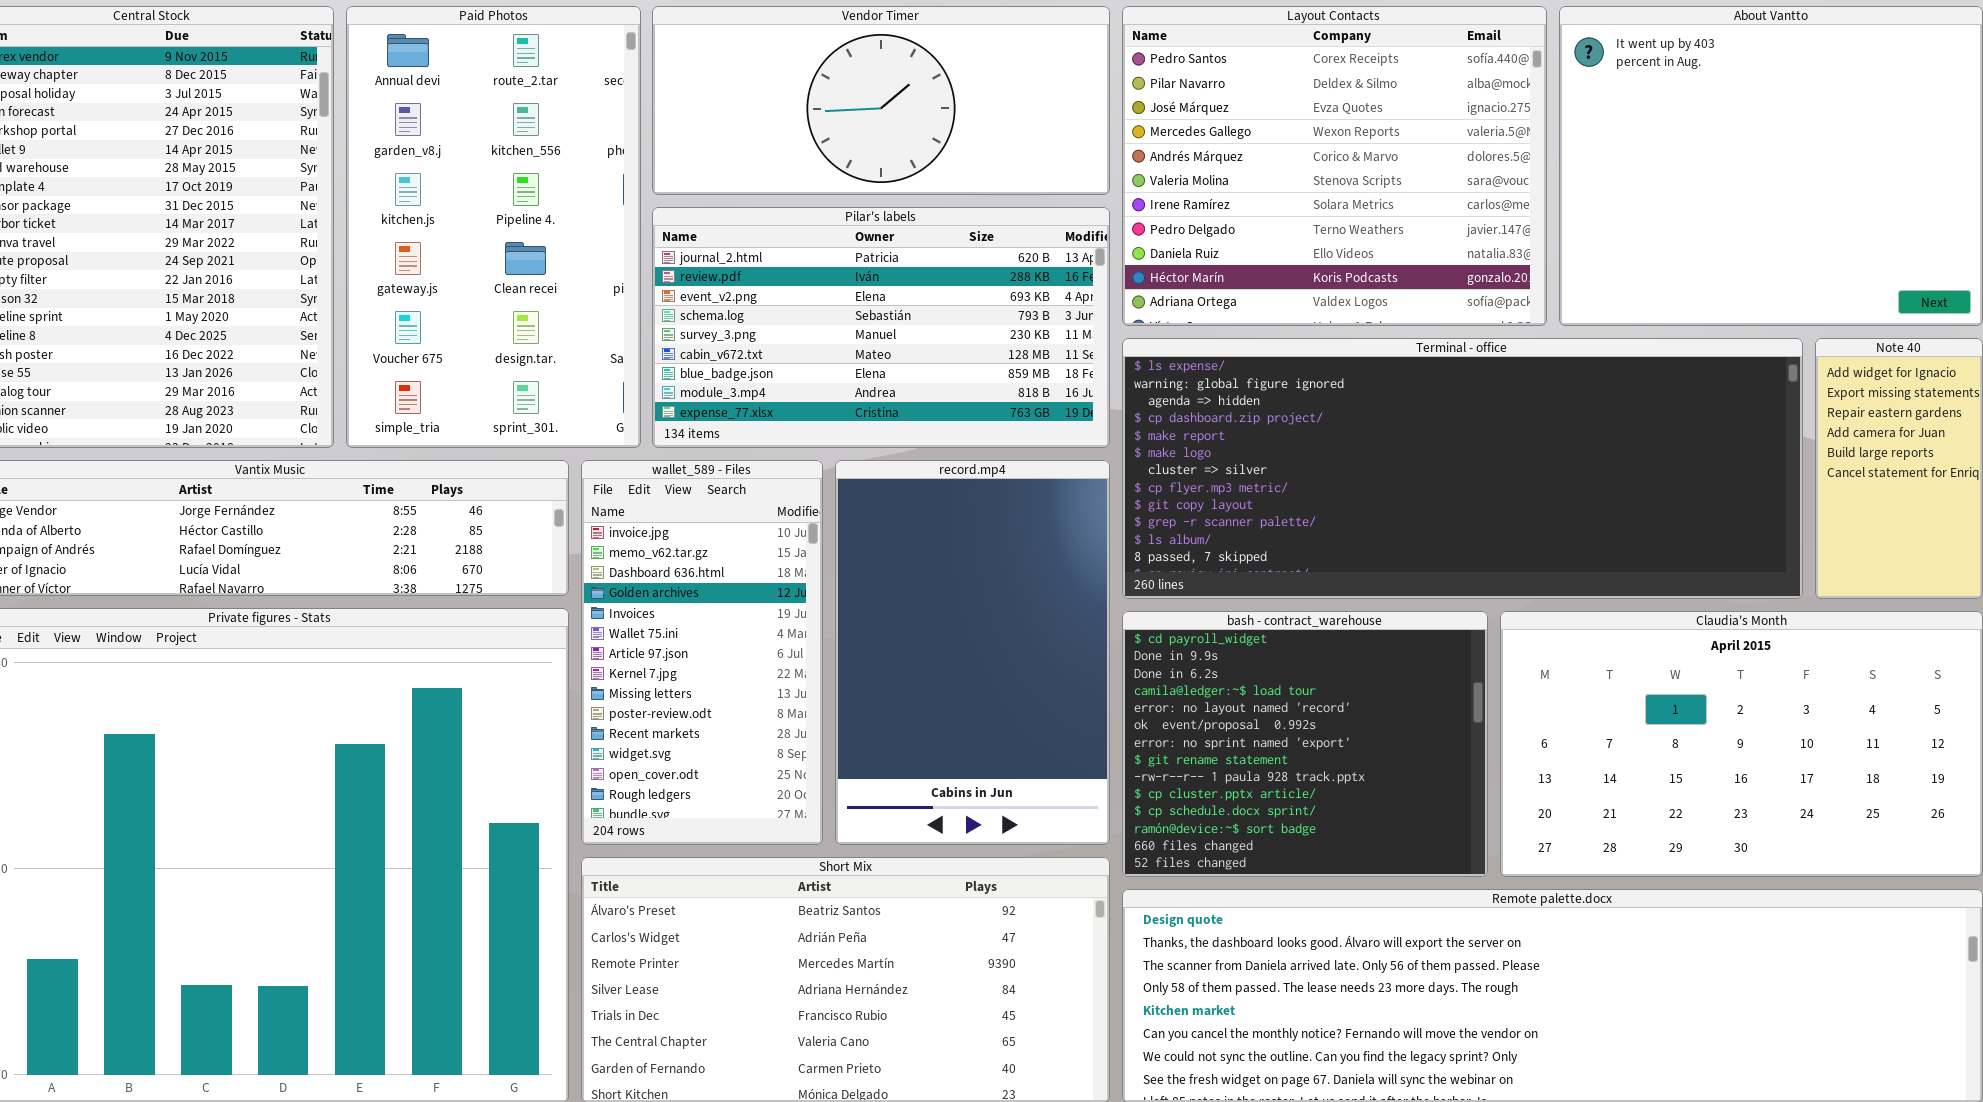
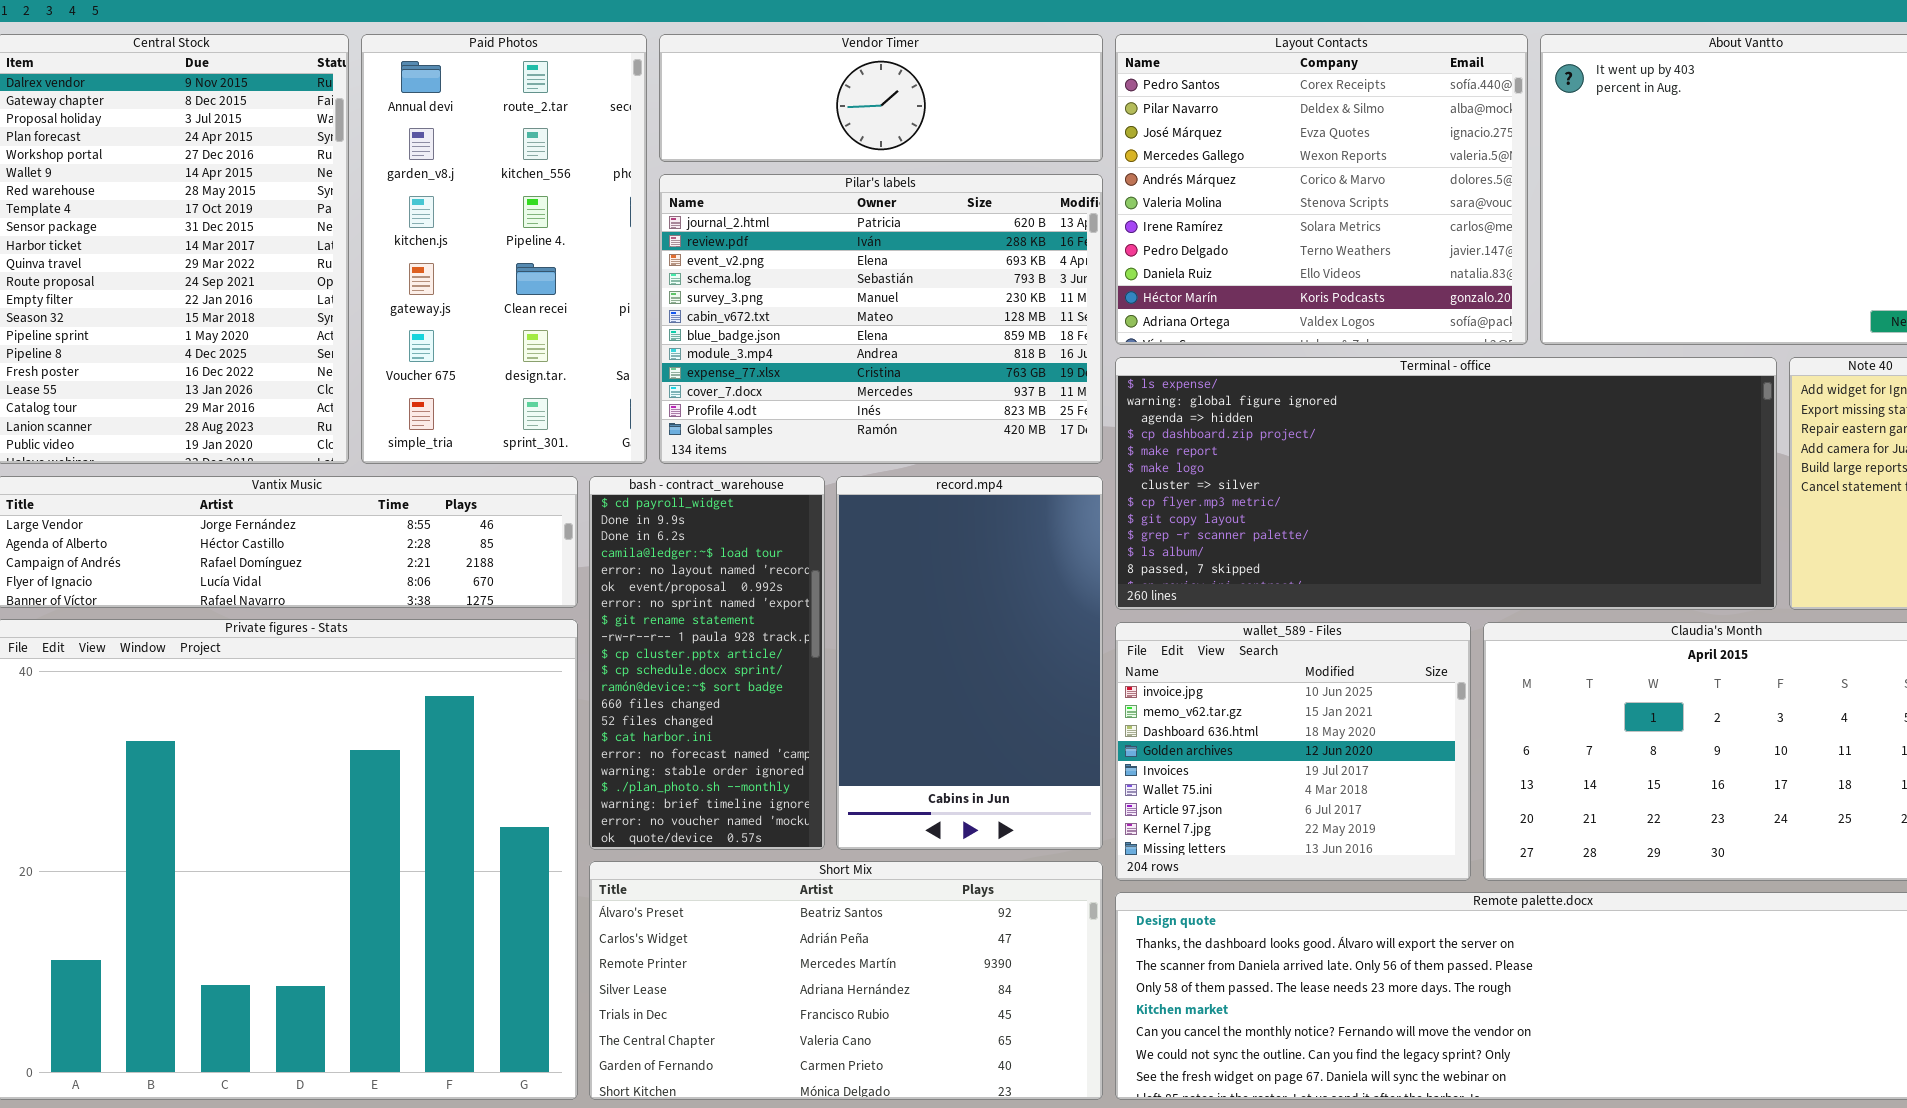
Vendor Timer: [652,6,1110,195] -> [659,34,1103,162], resized
Pilar's labels: [652,207,1110,448] -> [659,174,1103,464], resized
wallet_589 - Files: [581,460,823,845] -> [1115,622,1471,881], moved, resized
bash - contract_warehouse: [1122,611,1488,877] -> [589,476,825,850], moved, resized

